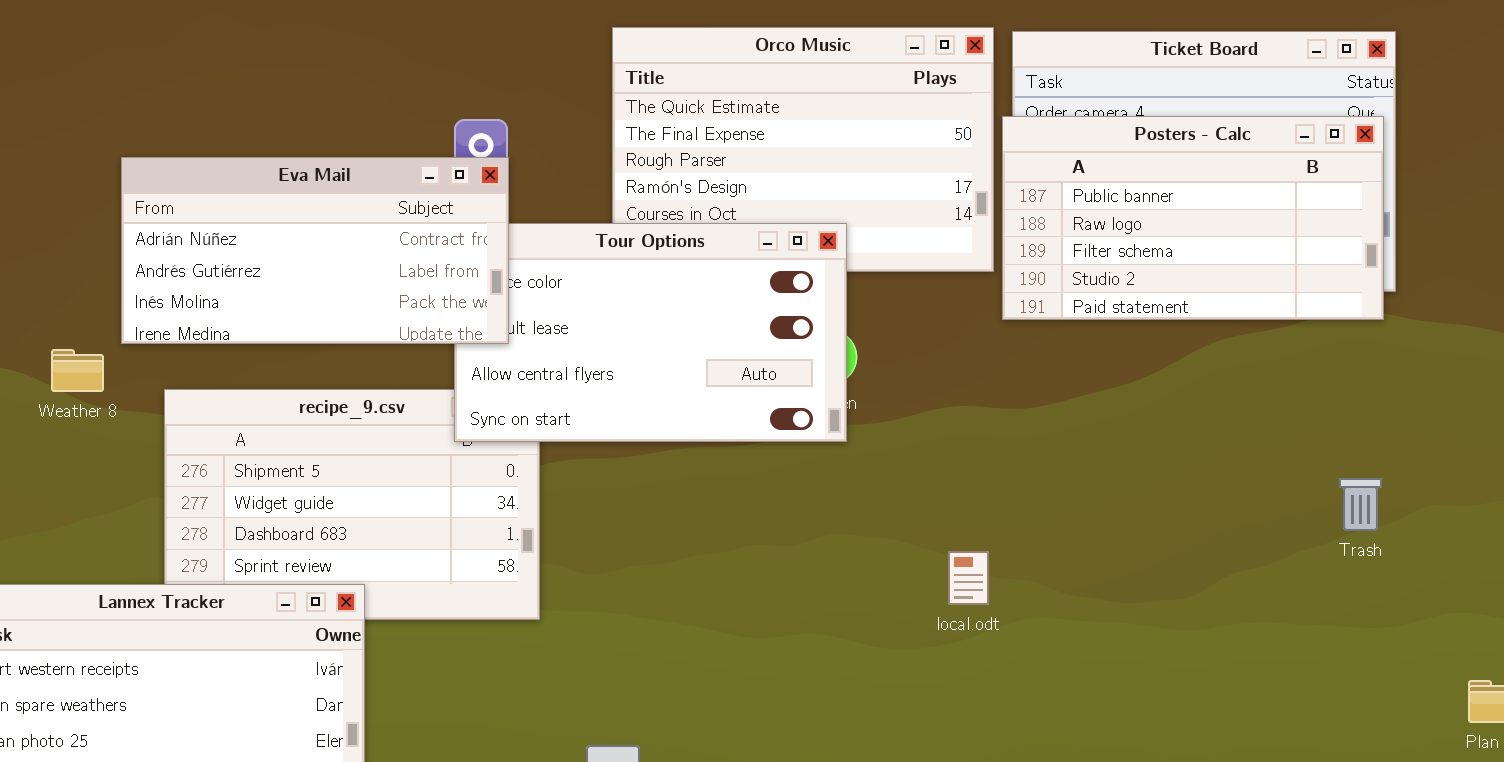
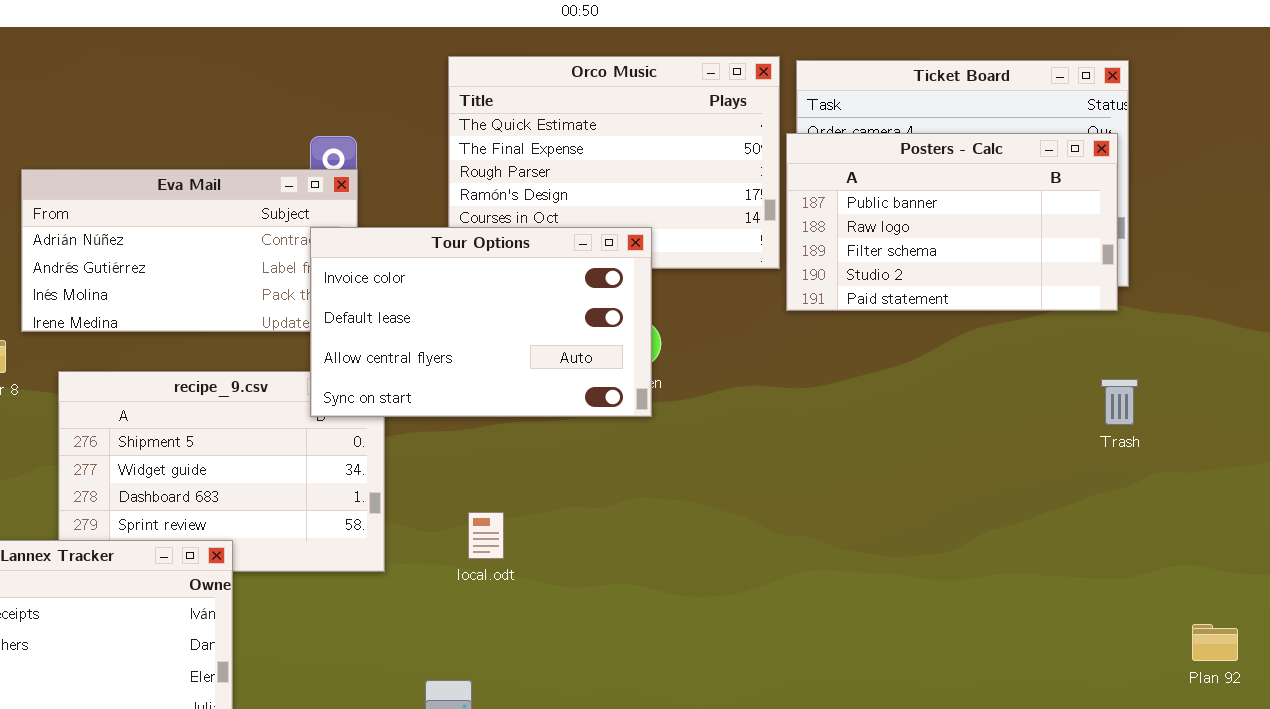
Tour Options: [454,223,847,442] -> [310,227,652,417], raised
Trash: [1339,478,1382,531] -> [1101,379,1138,425], moved
local.odt: [948,551,989,605] -> [468,512,504,559], moved

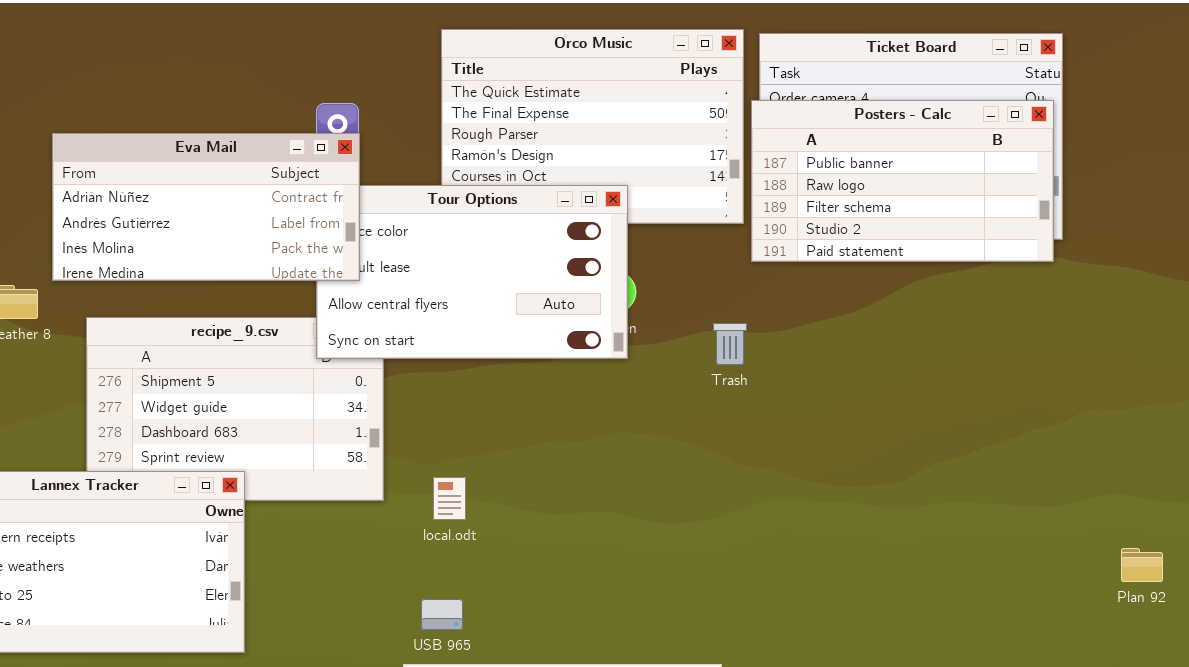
Eva Mail: [21,169,358,332] -> [52,133,360,281], raised
Trash: [1101,379,1138,425] -> [713,323,747,365], moved
local.odt: [468,512,504,559] -> [433,477,466,520], moved

